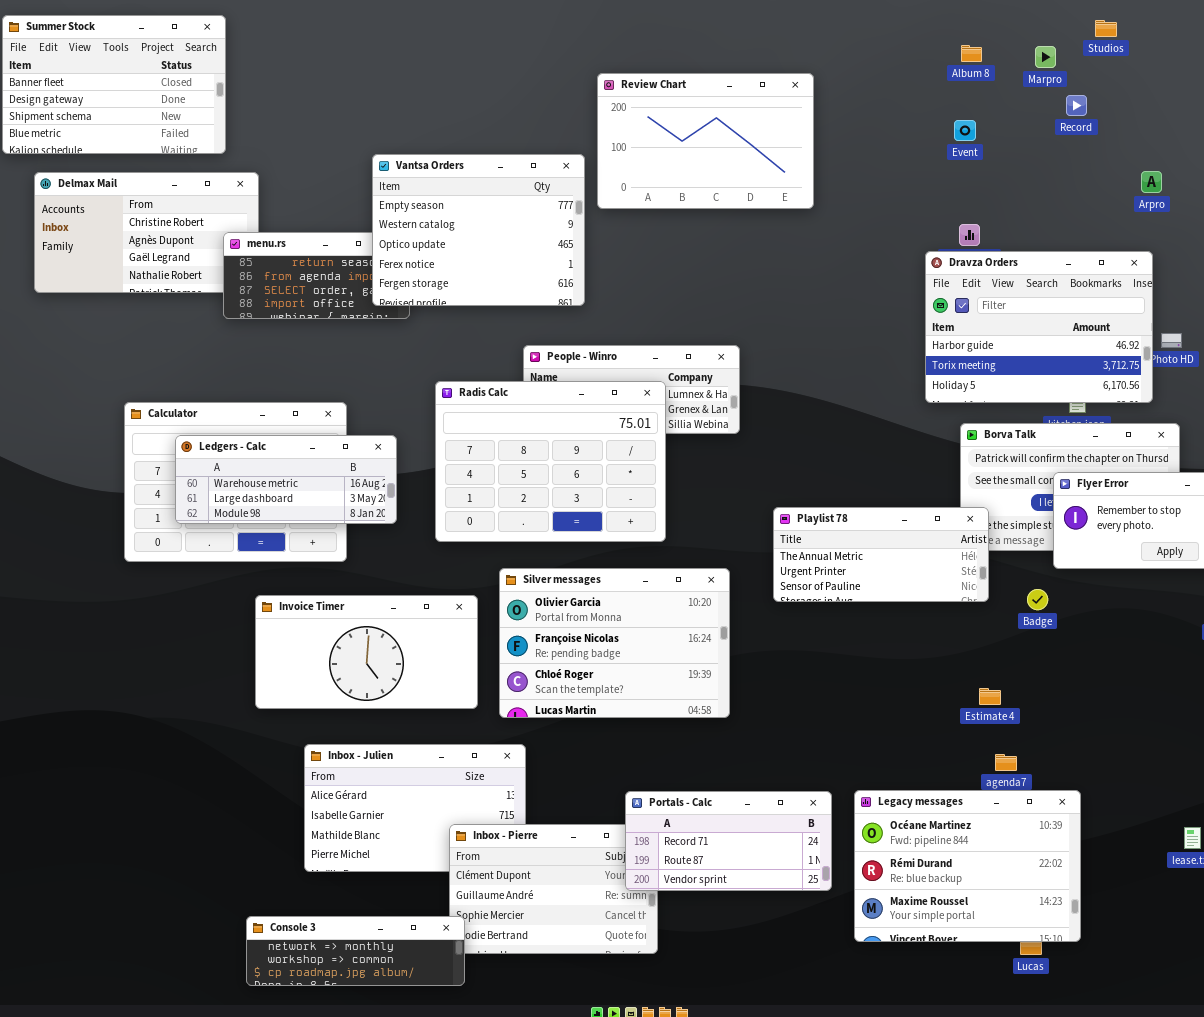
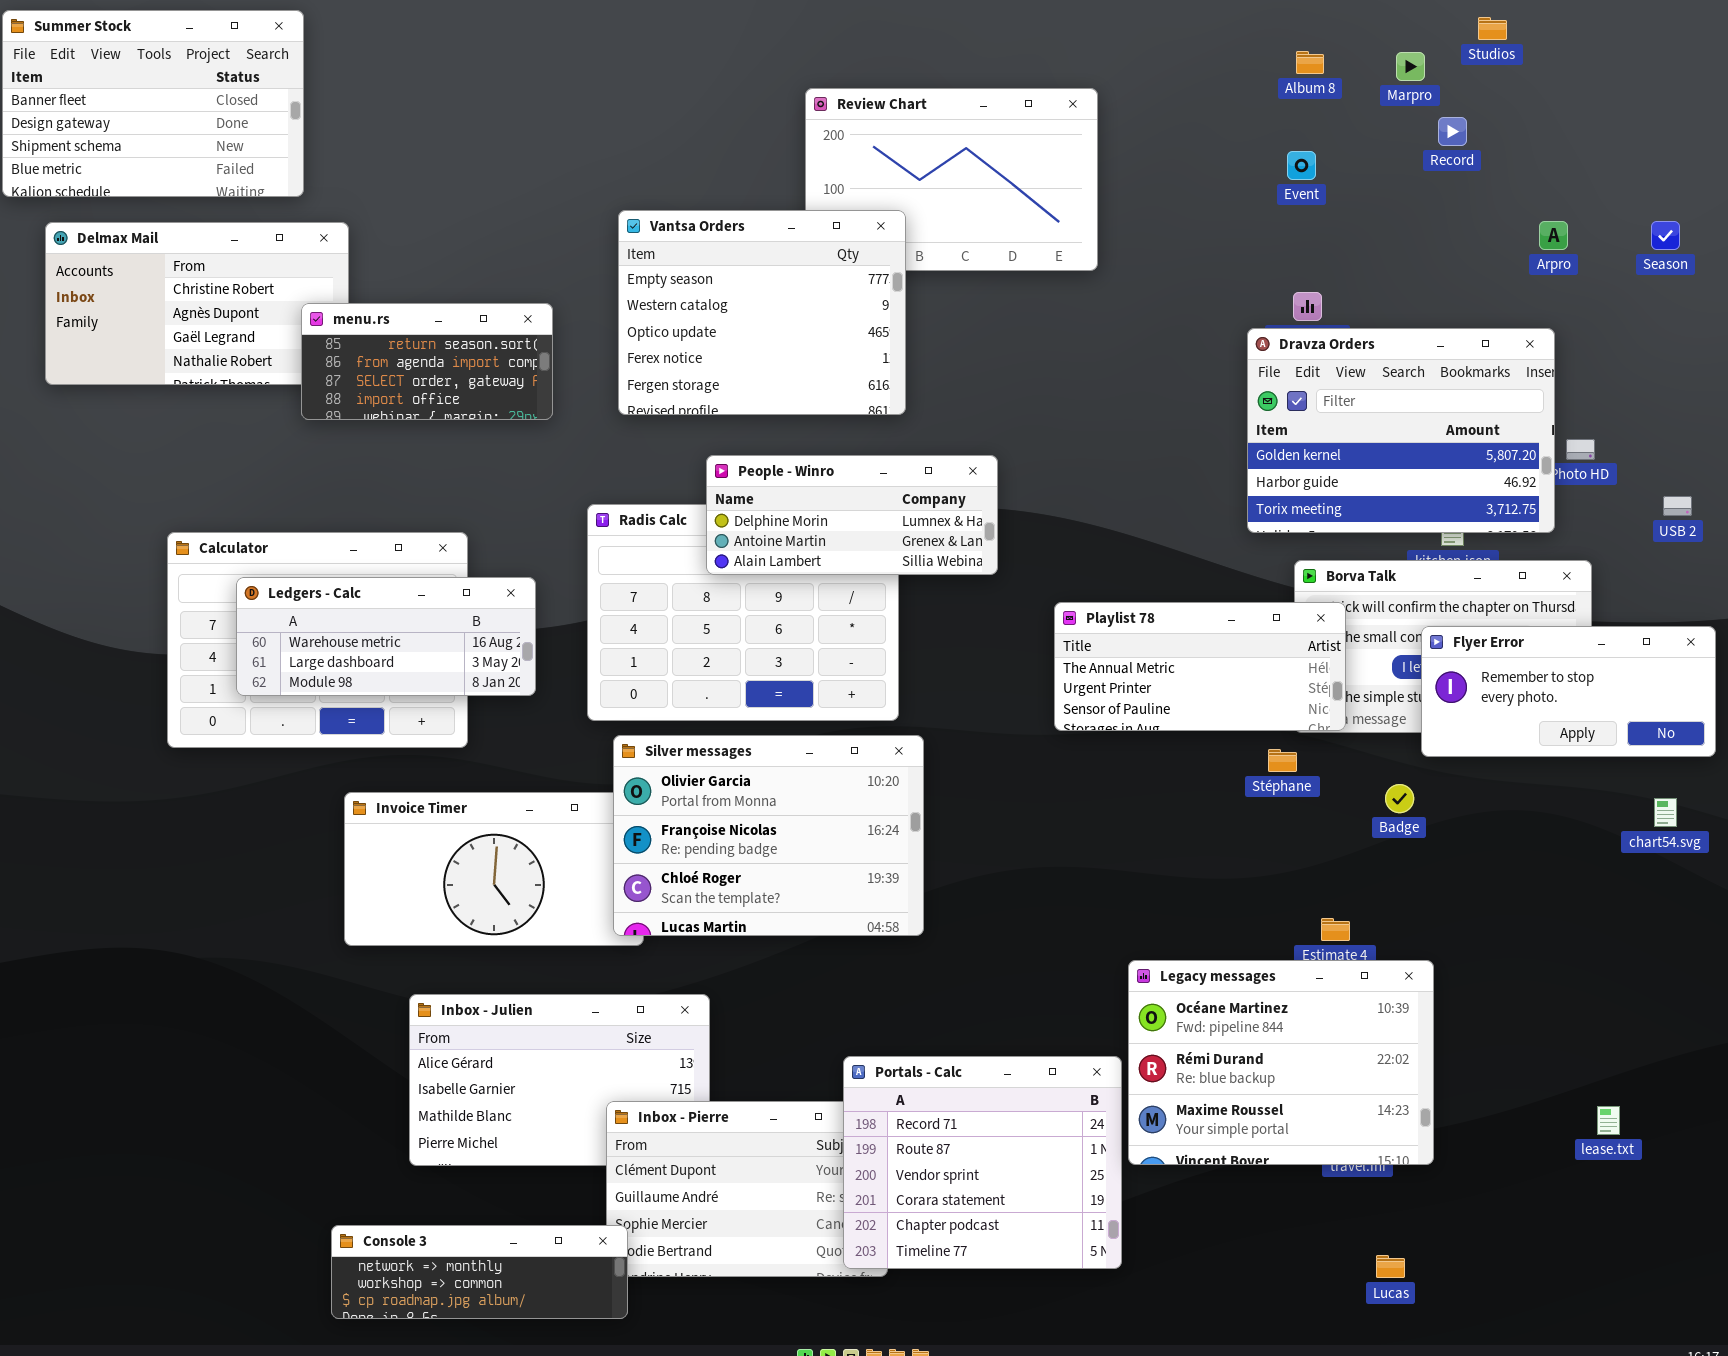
Vantsa Orders: [372,154,585,306] -> [618,210,906,415], moved
Dravza Orders: [925,251,1153,403] -> [1247,328,1555,533], scrolled up 1 row
People - Winro: [523,345,740,434] -> [706,455,998,575], raised
Playlist 78: [773,507,989,602] -> [1054,602,1346,731], moved
Silver messages: [499,568,730,718] -> [613,735,924,936], moved
Legacy messages: [854,790,1081,942] -> [1128,960,1434,1165], moved
Portals - Calc: [625,791,832,891] -> [843,1056,1122,1269], resized

